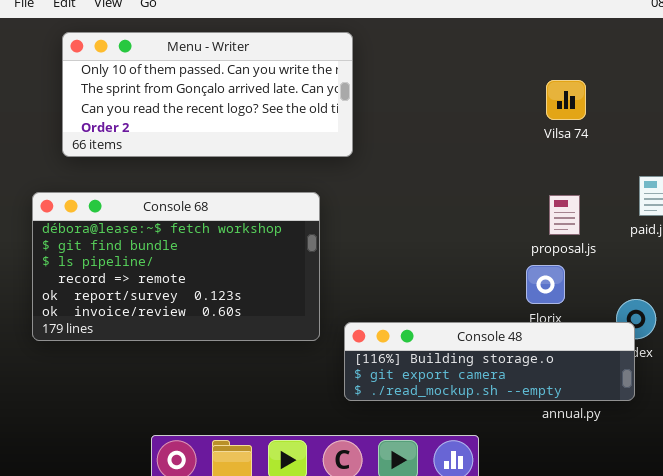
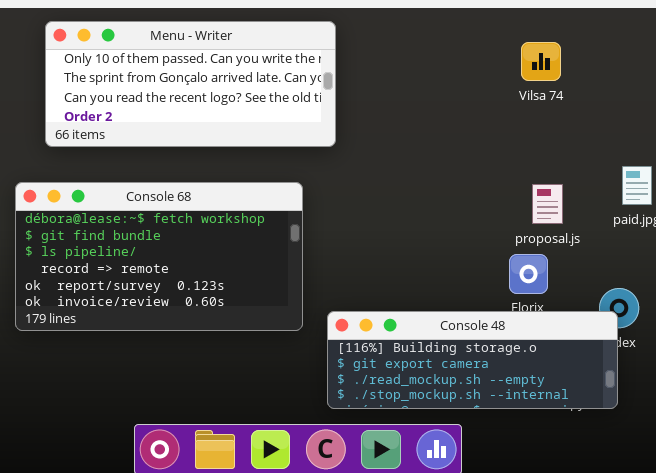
Vilsa 74: [546,80,586,120] -> [521,42,561,81], moved
Console 48: [344,322,635,401] -> [327,311,618,409], resized

